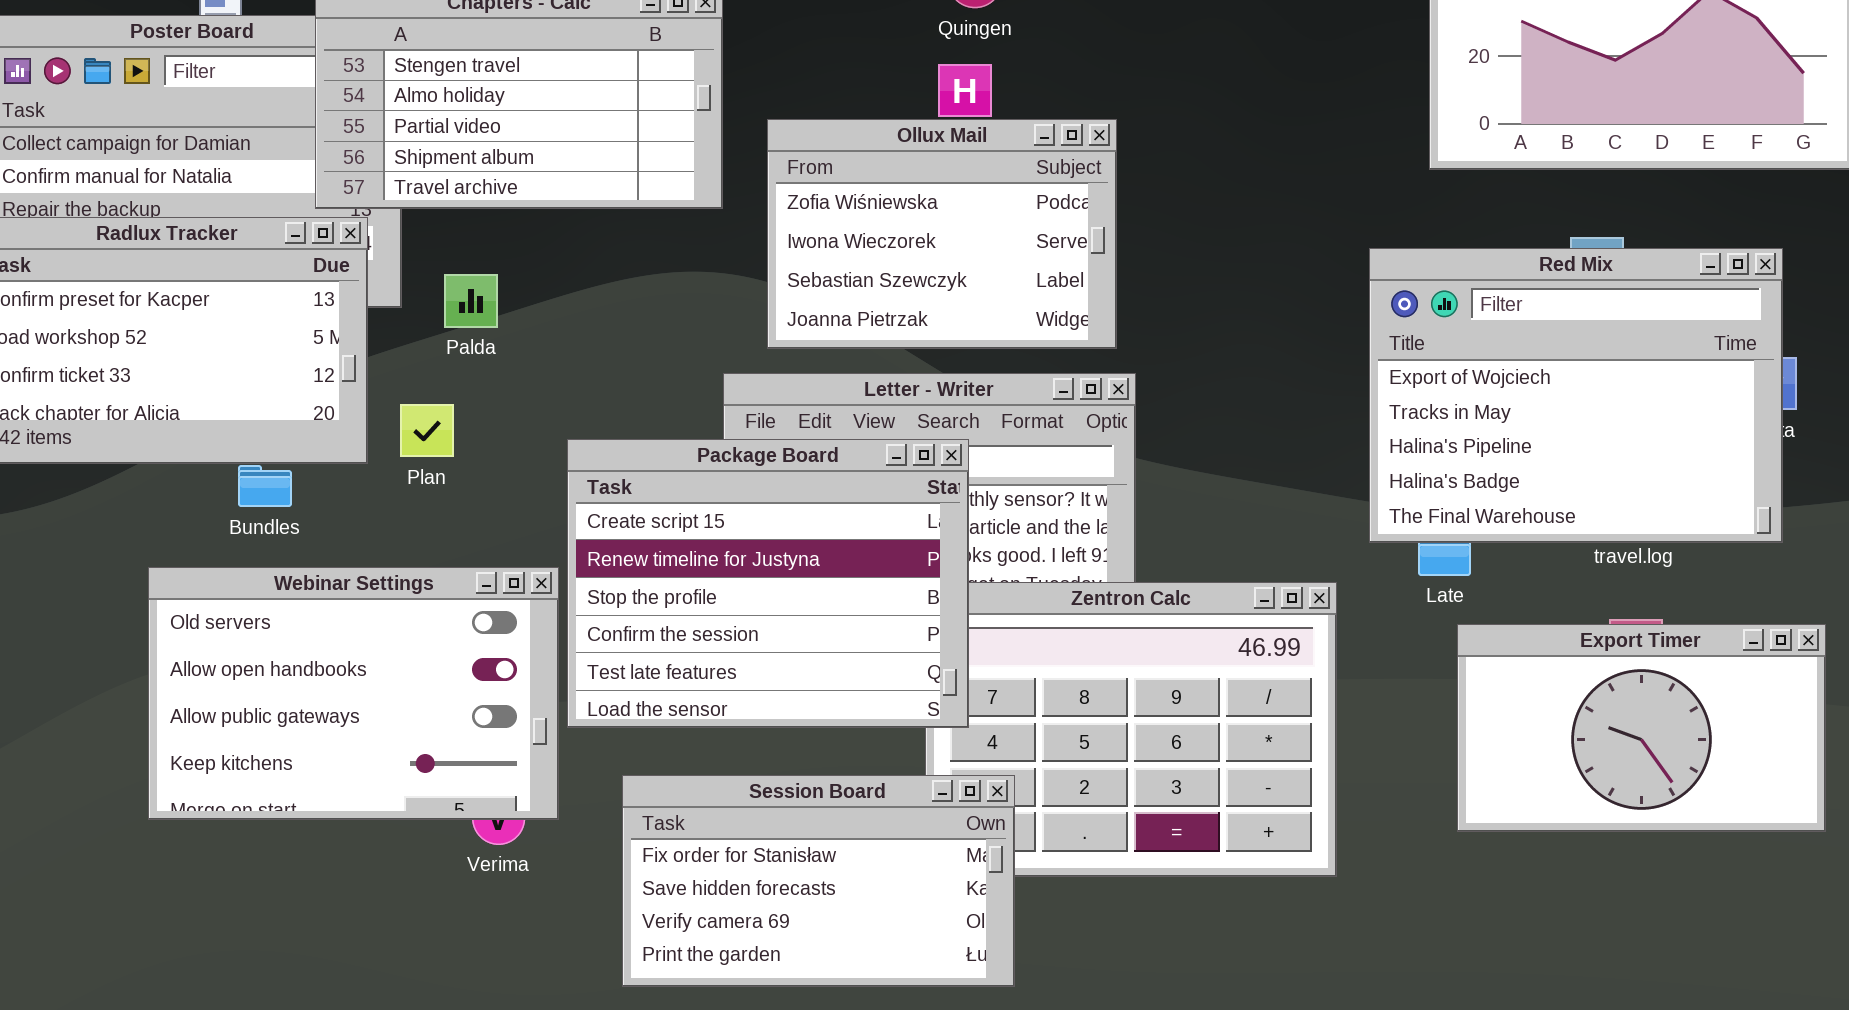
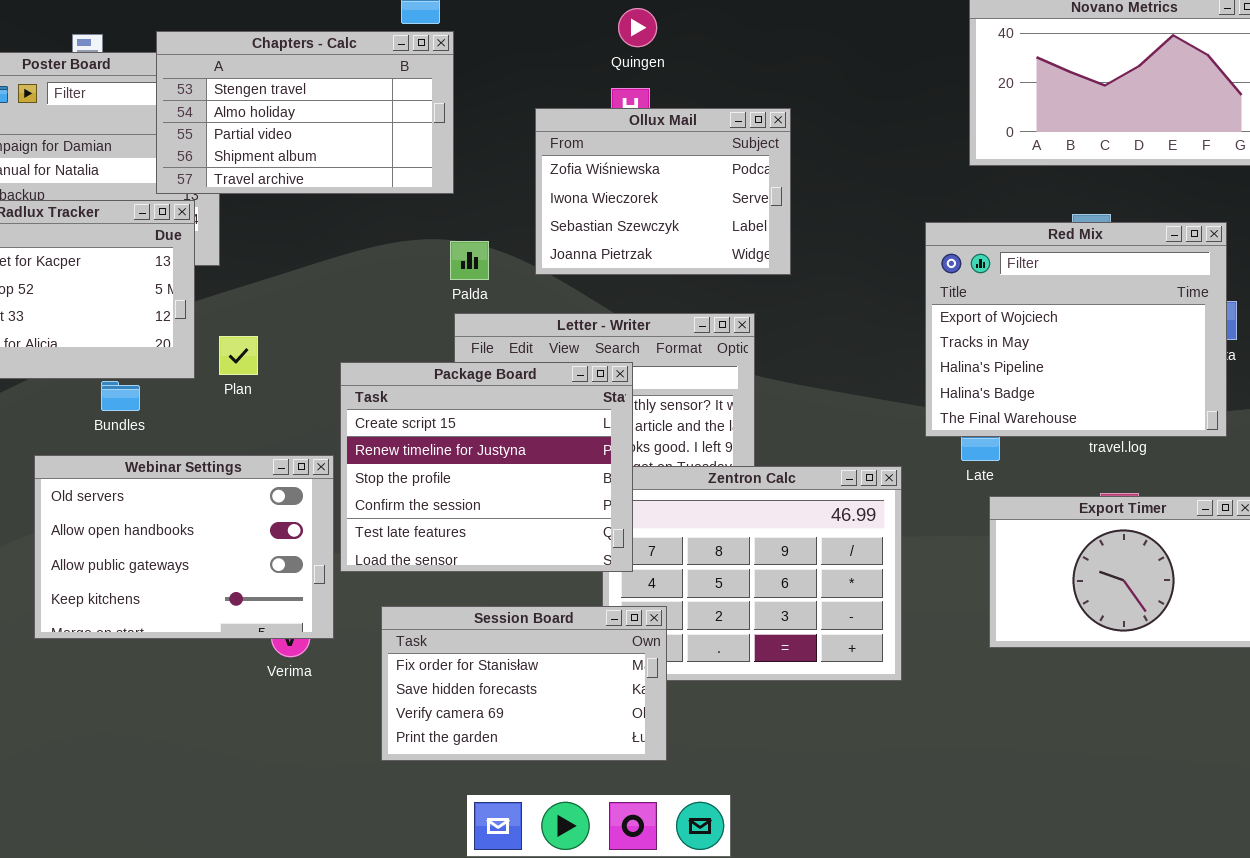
Ollux Mail: [767,119,1117,349] -> [535,108,791,275], moved
Palda: [444,274,498,328] -> [450,241,489,280], moved

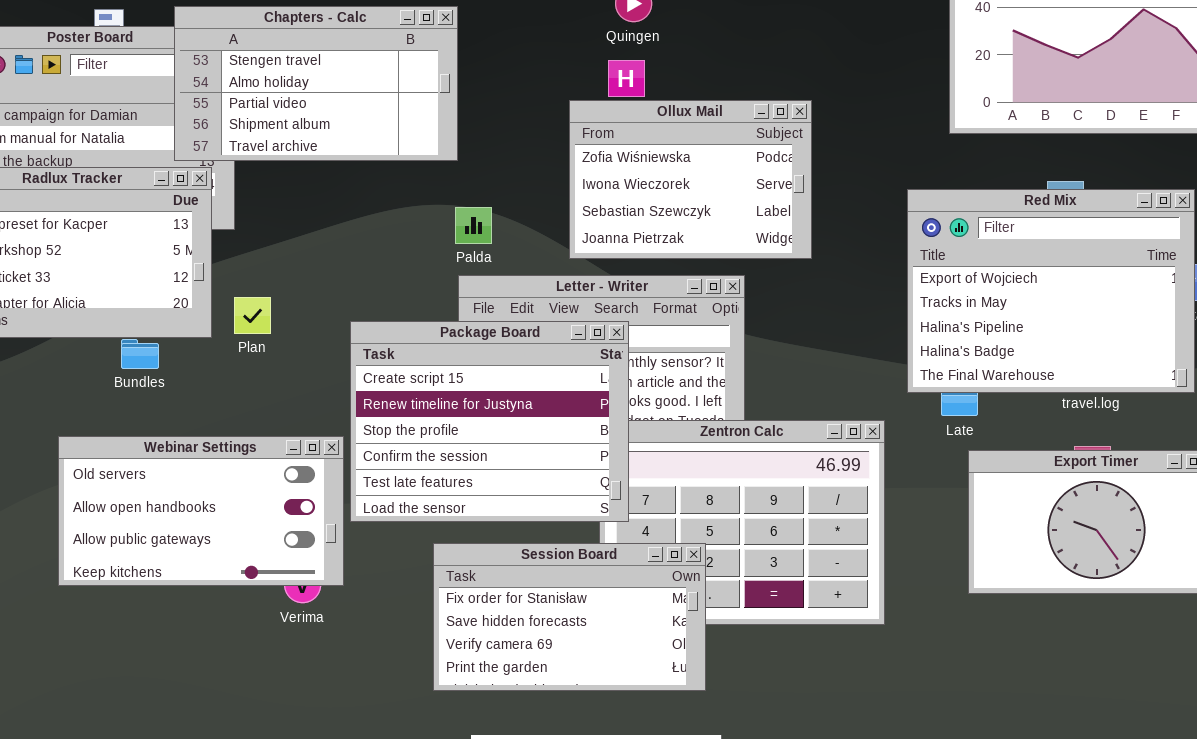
Ollux Mail: [535,108,791,275] -> [569,100,812,259], moved
Webinar Settings: [34,455,334,639] -> [58,436,344,586], resized
Session Board: [381,606,667,761] -> [433,543,706,691], moved

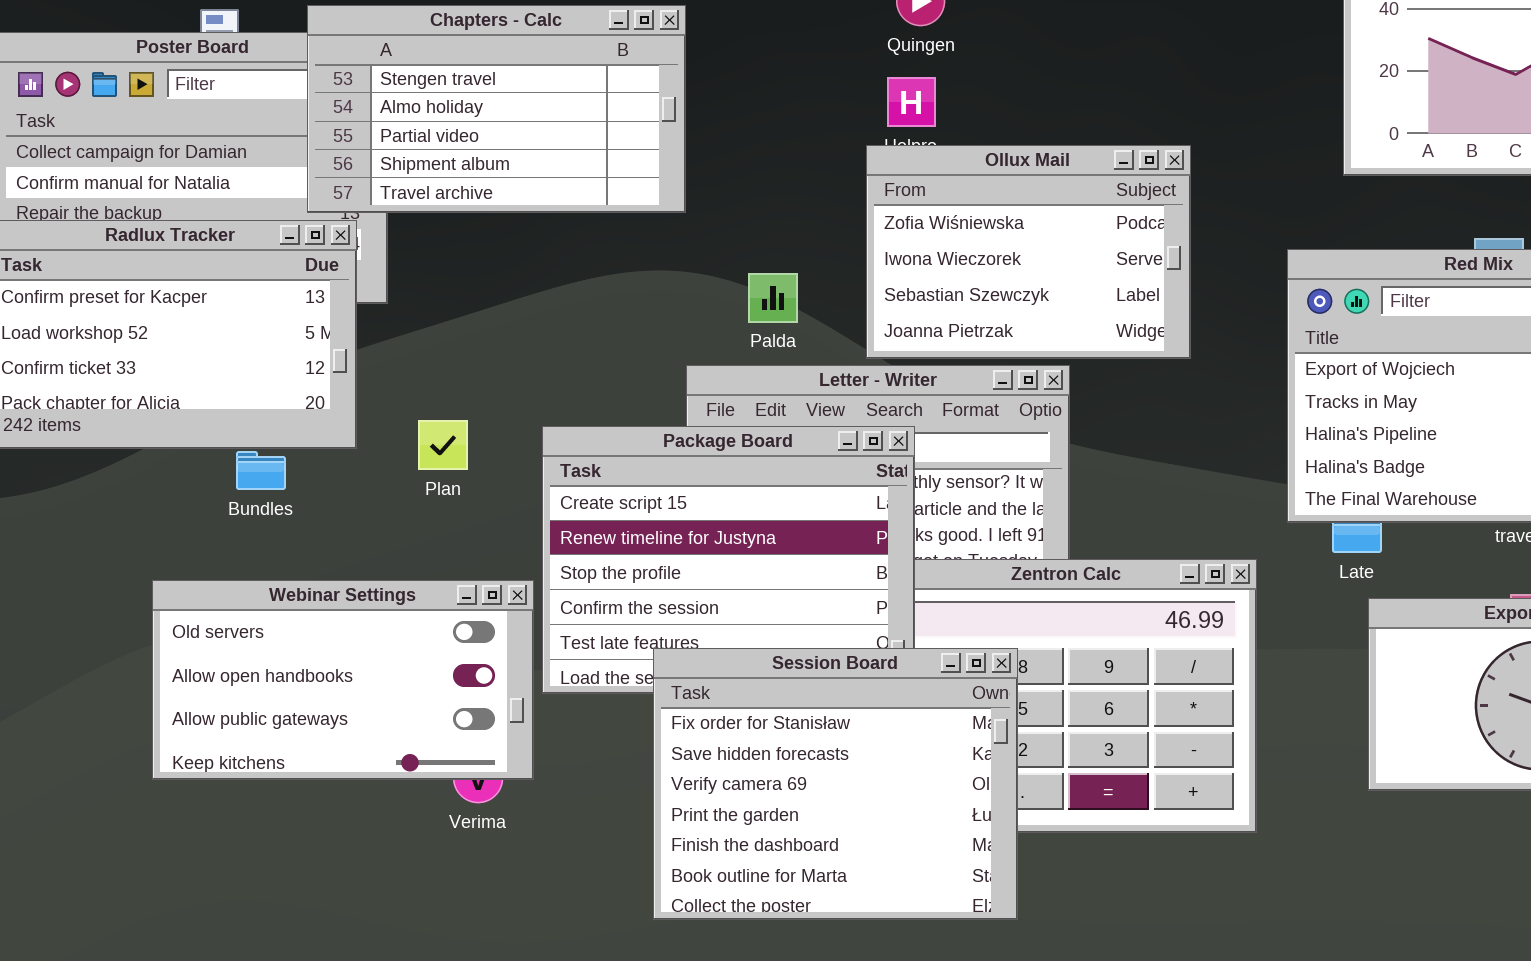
Ollux Mail: [569,100,812,259] -> [866,145,1191,359], moved
Palda: [455,207,492,244] -> [748,273,798,323], moved
Plan: [234,297,271,334] -> [418,420,468,470], moved
Session Board: [433,543,706,691] -> [653,648,1018,920], resized

